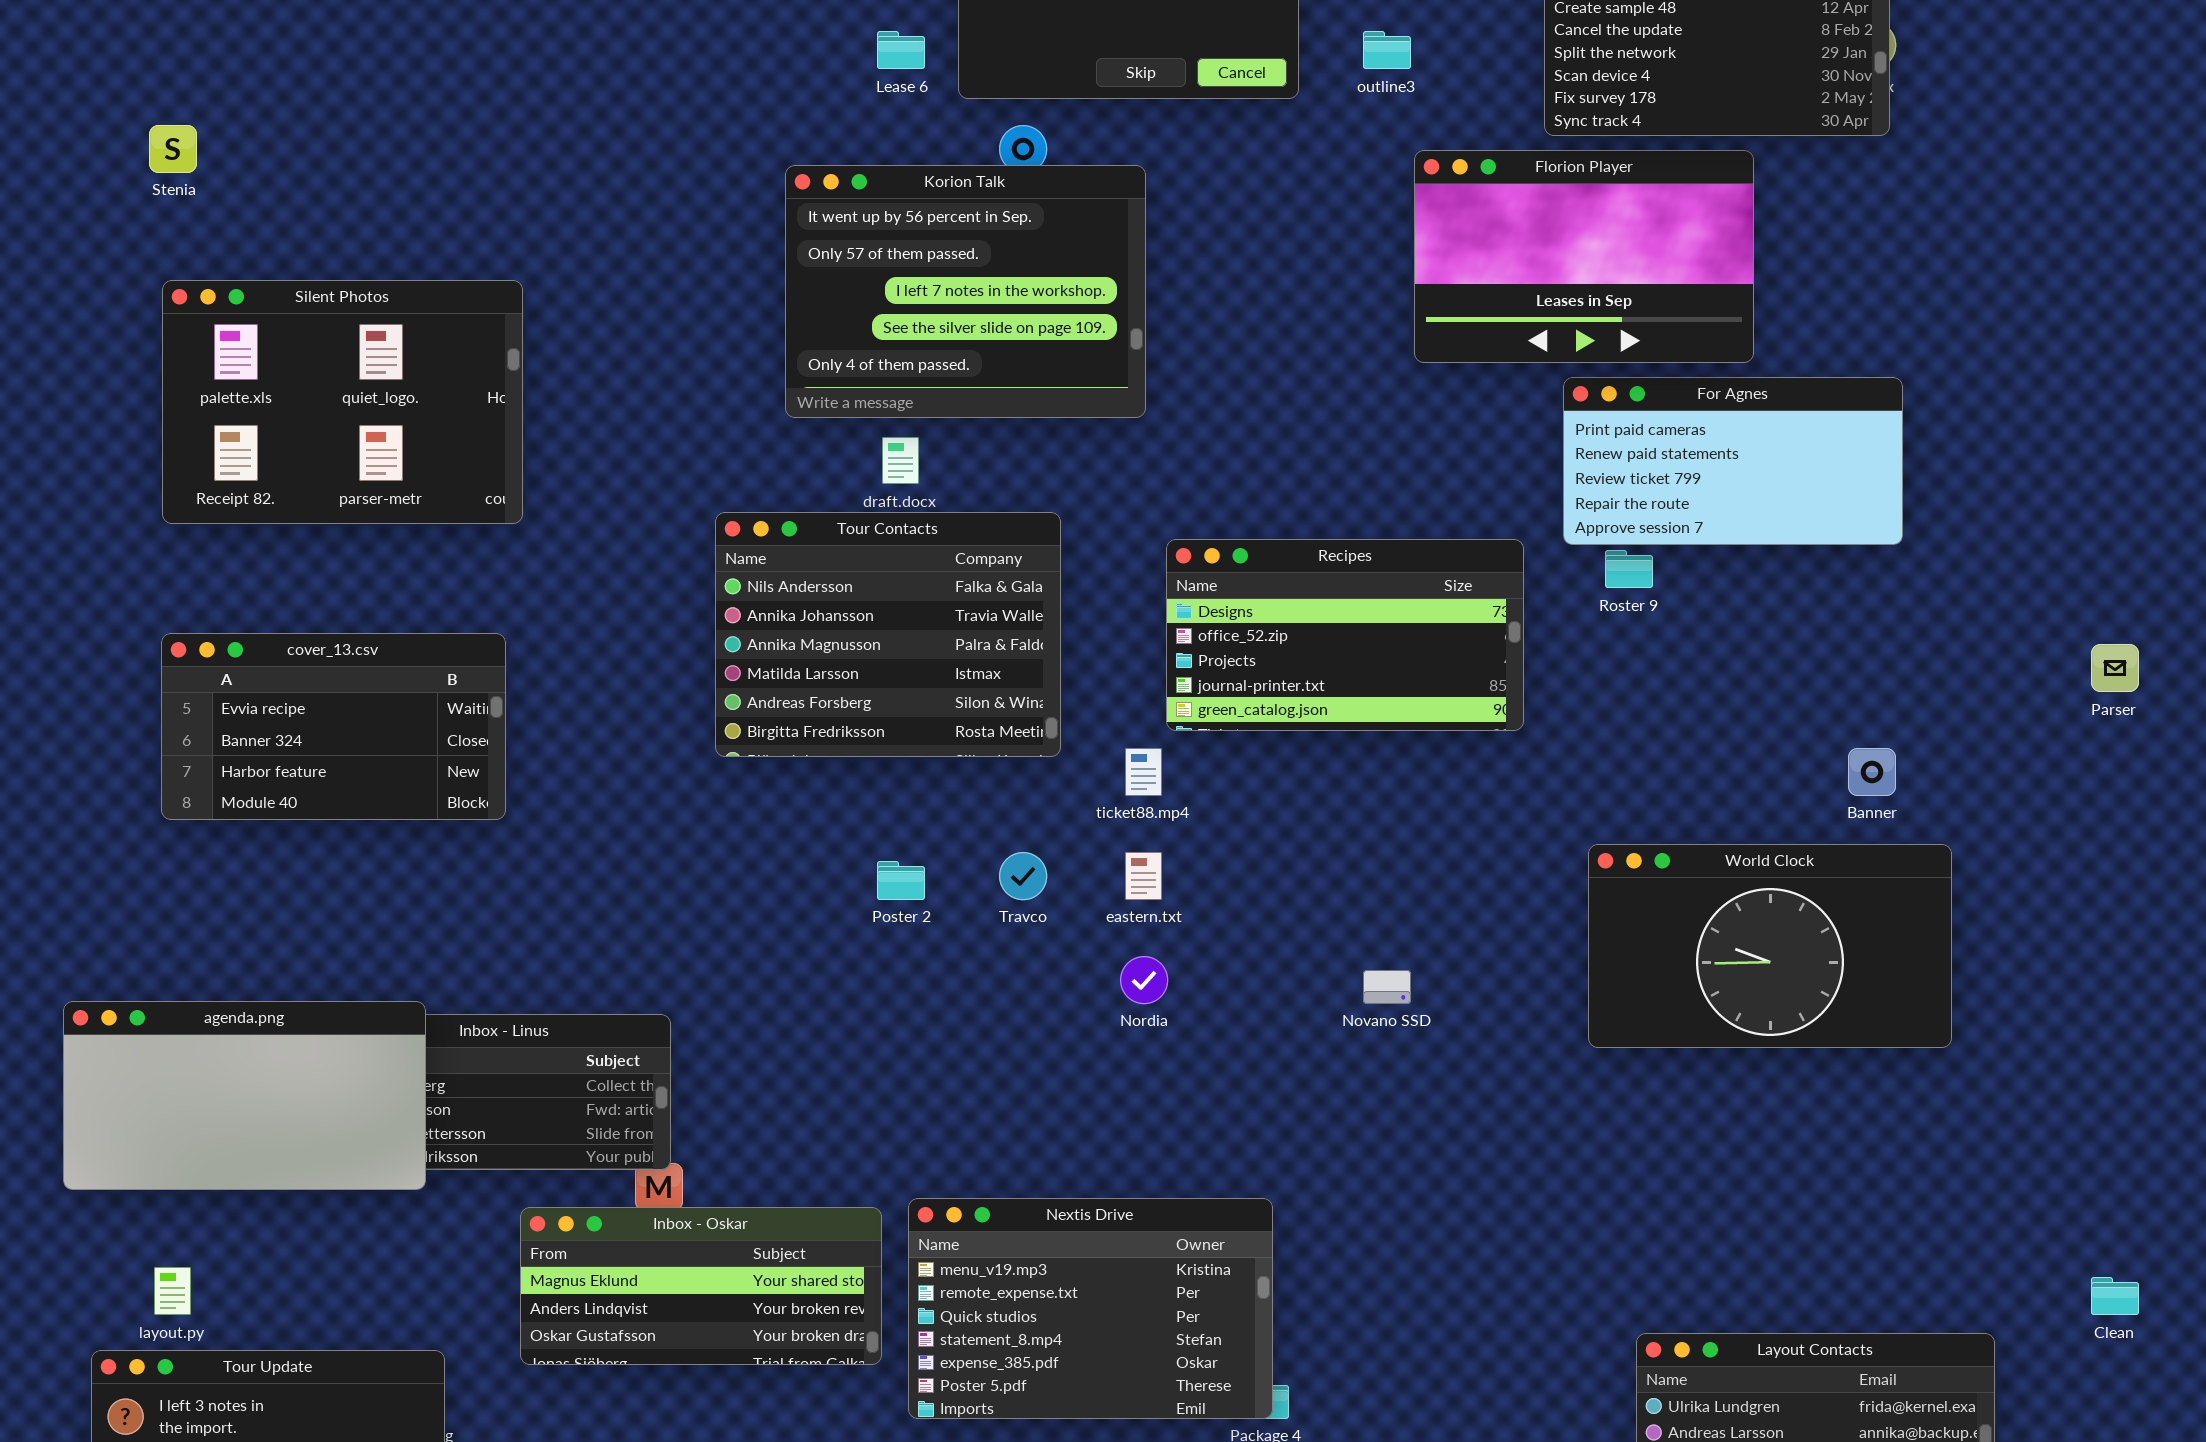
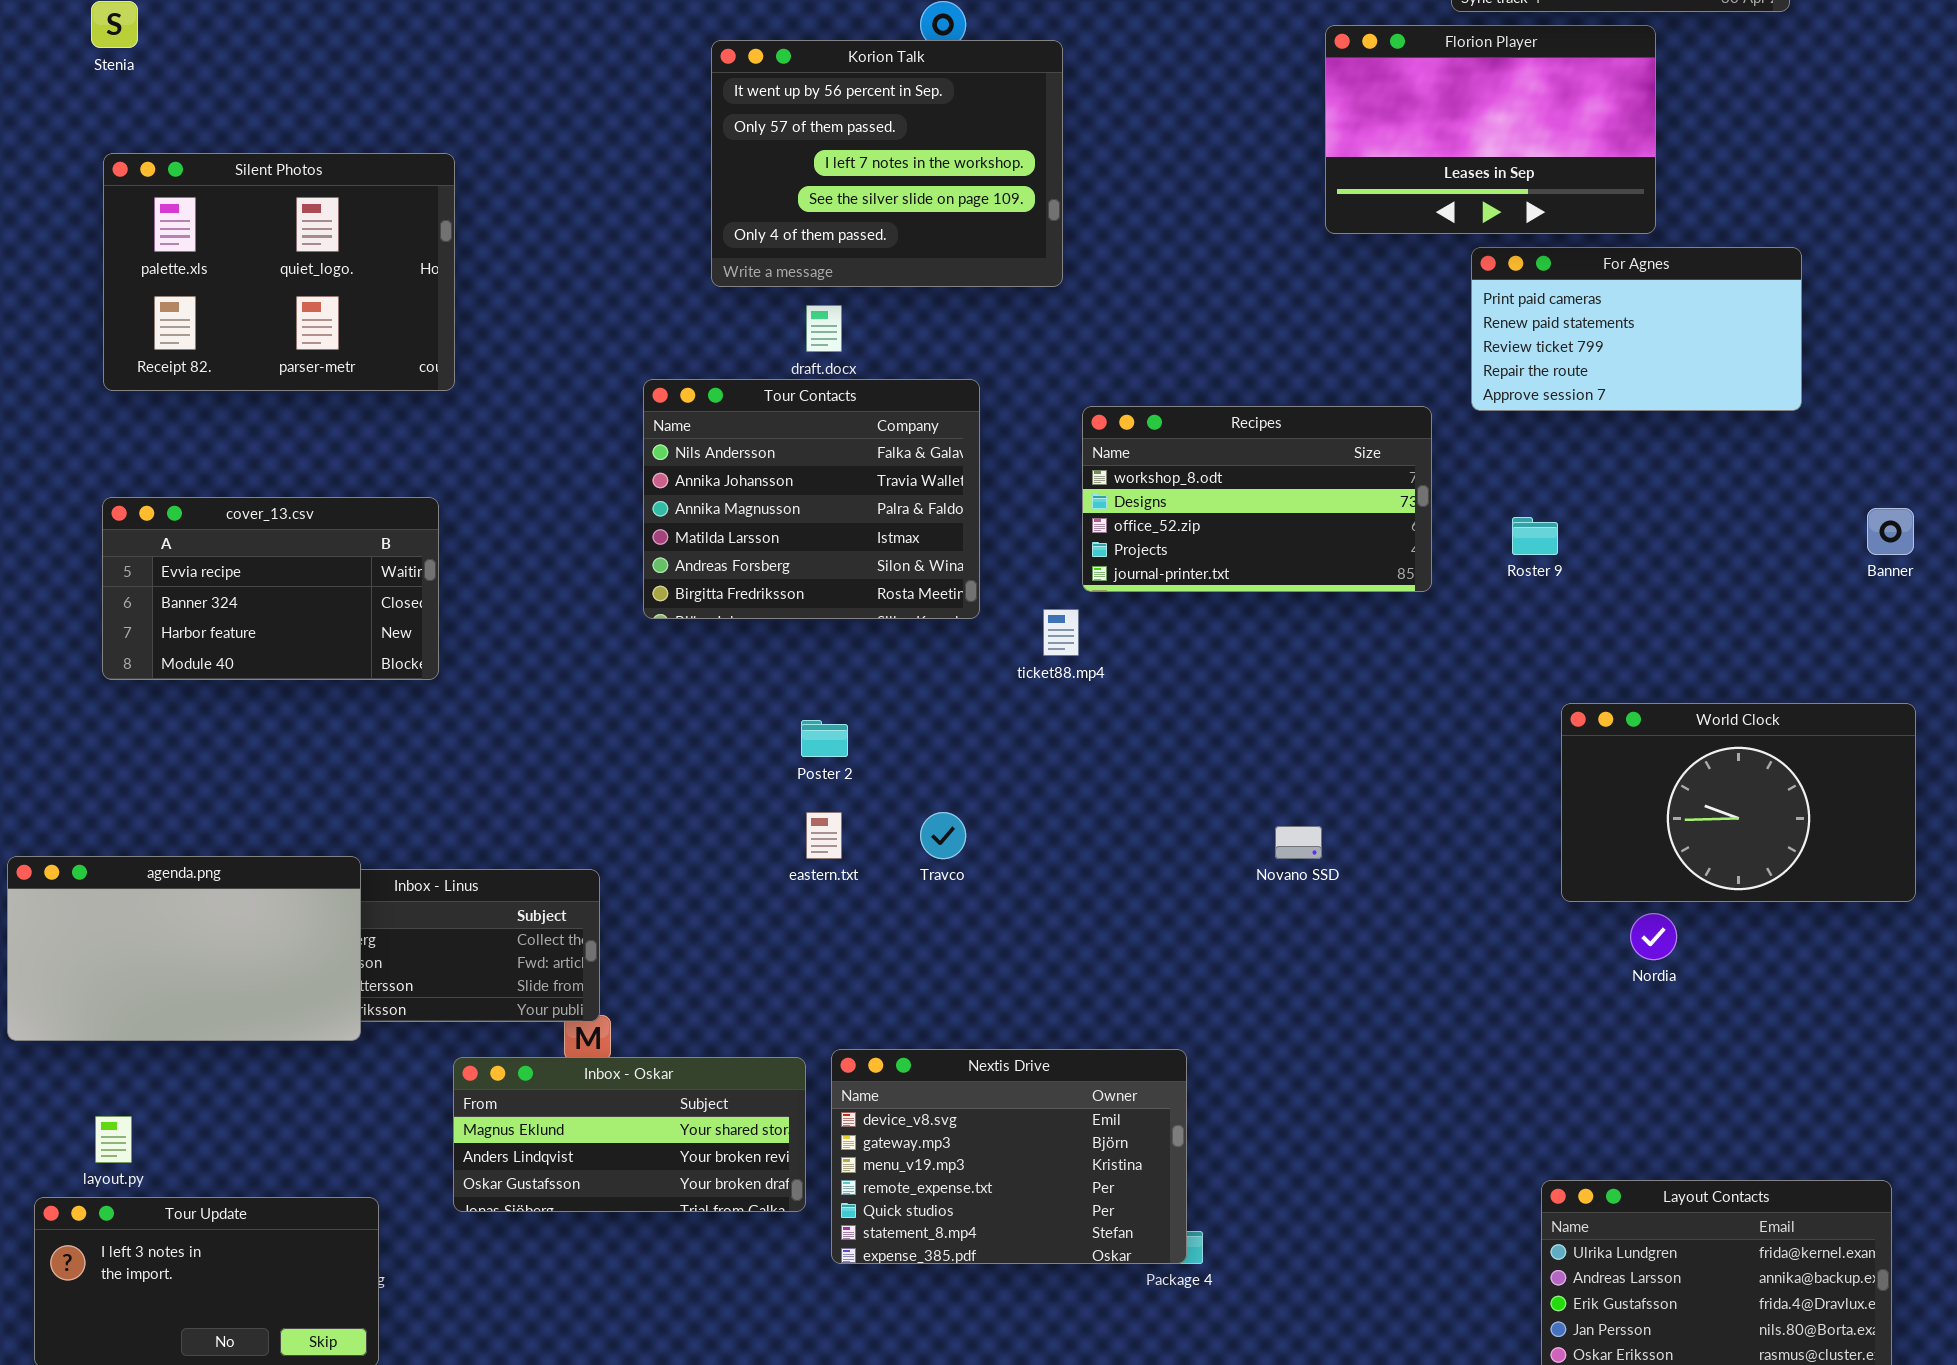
Recipes: [1166,539,1524,731] -> [1082,406,1432,592], scrolled up 1 row
Roster 9: [1605,550,1653,588] -> [1512,517,1558,555], moved
Banner: [1848,748,1896,796] -> [1867,508,1914,555], moved
World Clock: [1588,844,1952,1048] -> [1561,703,1916,902], moved
Travco: [999,852,1047,900] -> [920,812,966,859], moved
eastern.txt: [1125,852,1162,900] -> [806,812,842,859], moved
Nordia: [1120,956,1168,1004] -> [1630,913,1677,960], moved
Nextis Drive: [908,1198,1273,1419] -> [831,1049,1187,1264], scrolled up 2 rows

